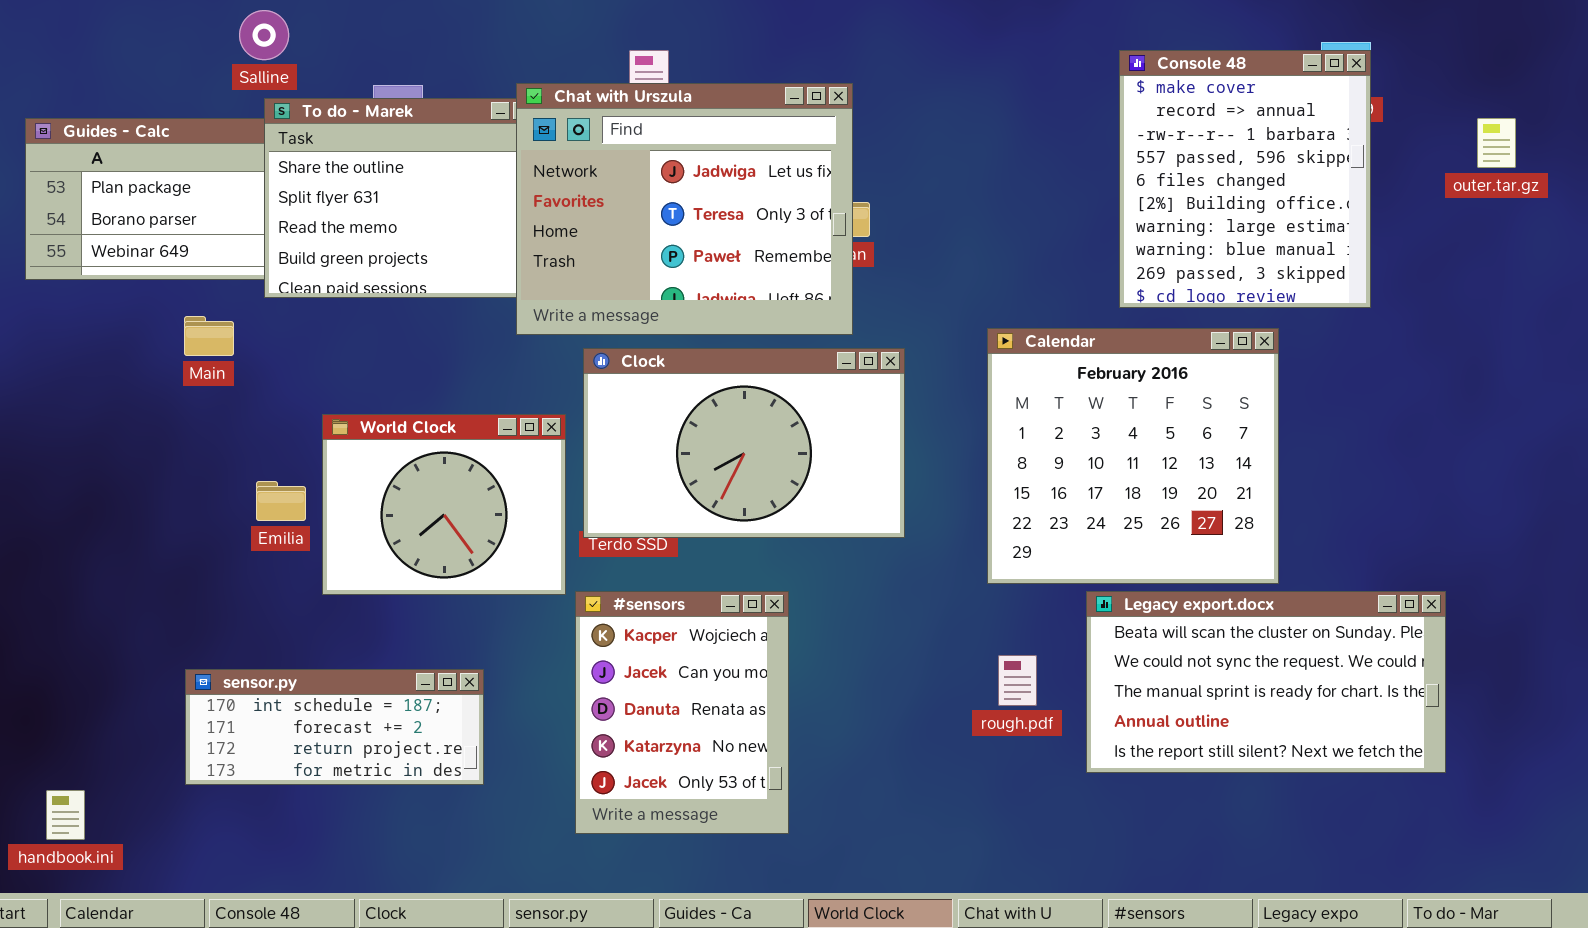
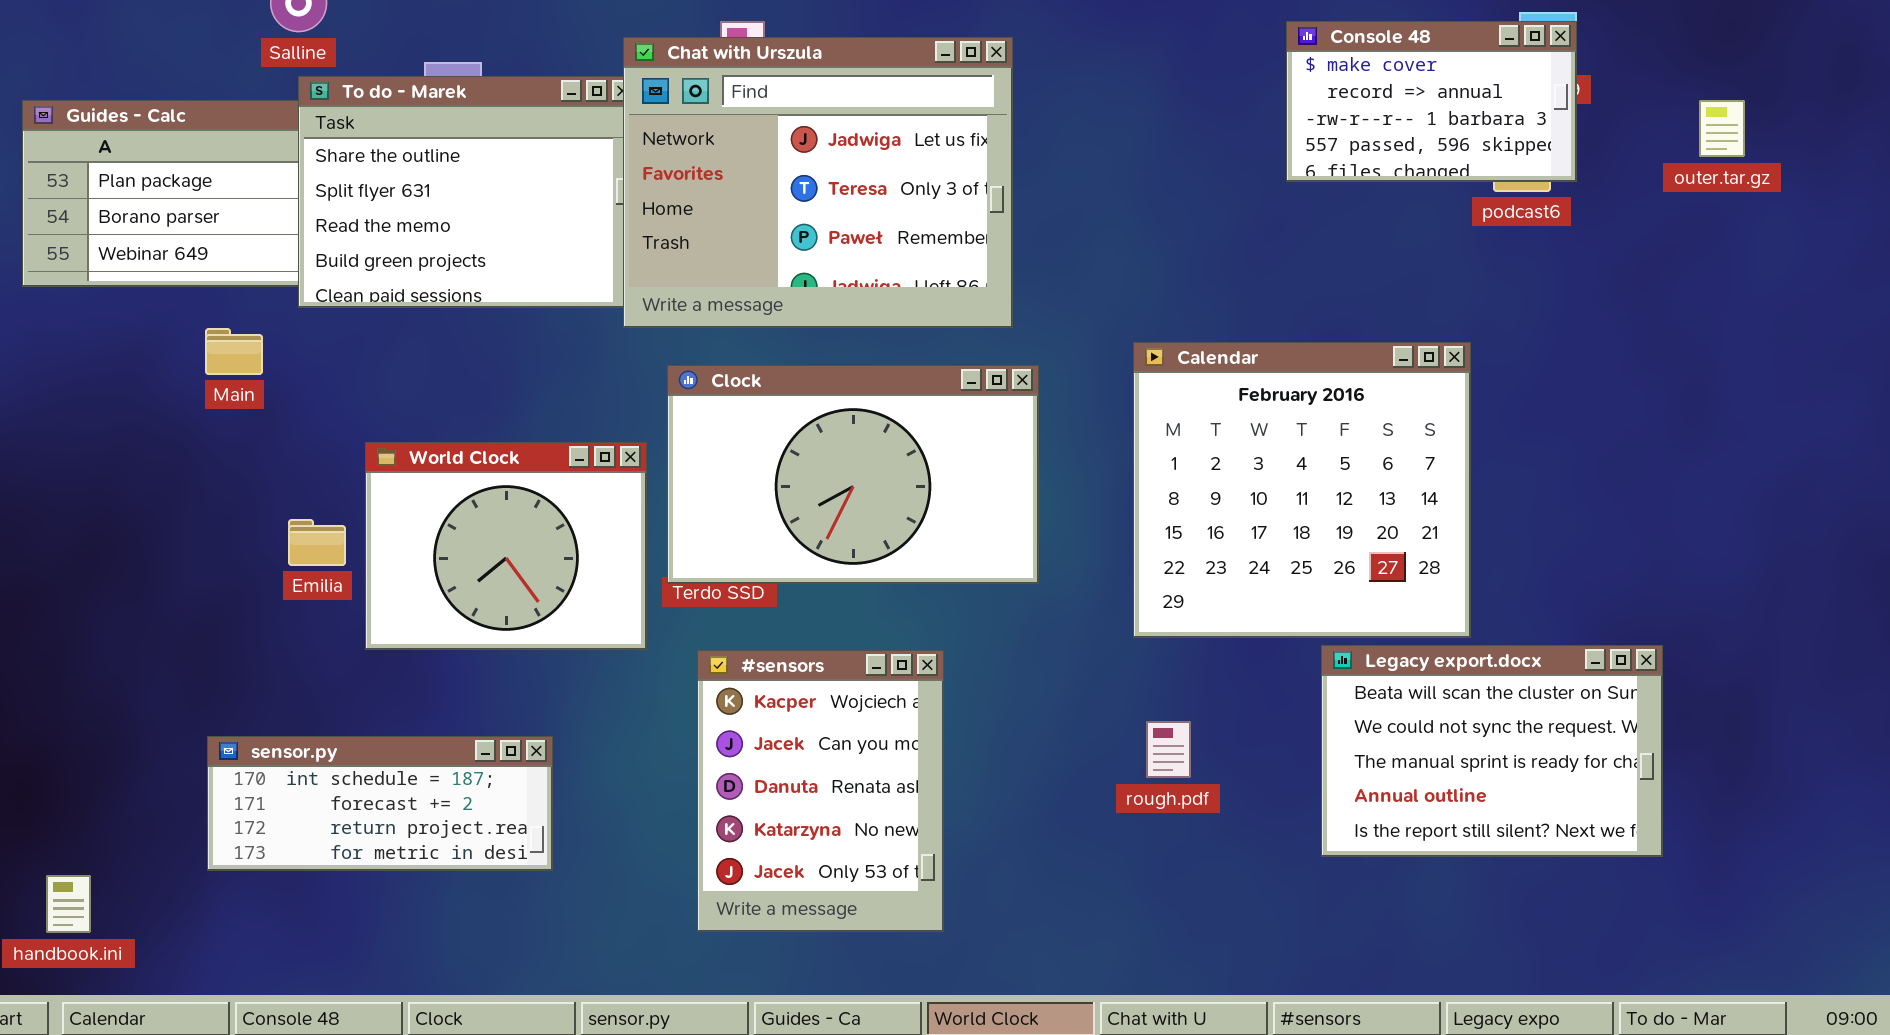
Console 48: [1119,50,1371,308] -> [1286,21,1577,182], resized
Chat with Urszula: [516,83,853,335] -> [623,37,1013,328], moved
#sensors: [575,591,789,834] -> [697,650,944,932], moved
Legacy export.docx: [1086,591,1446,773] -> [1321,645,1663,857], resized

